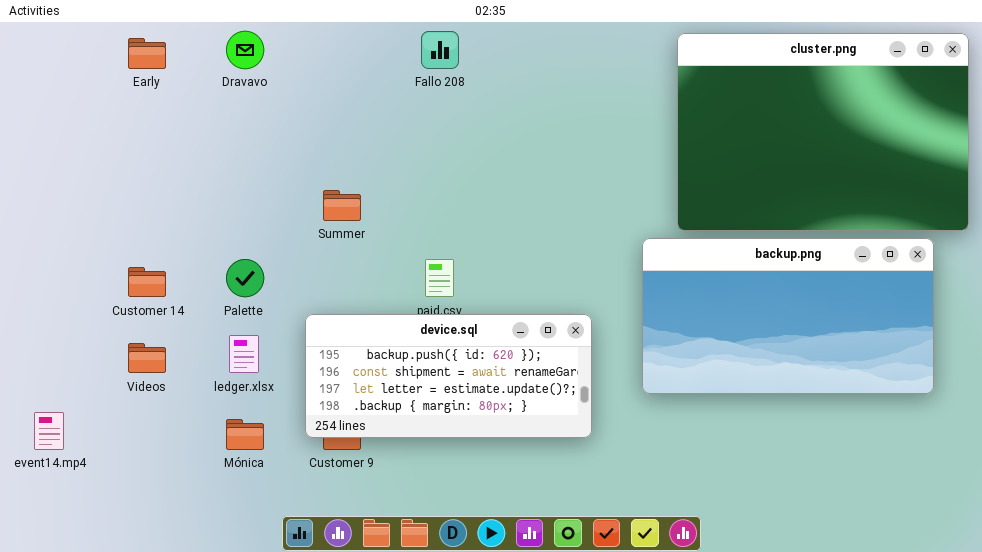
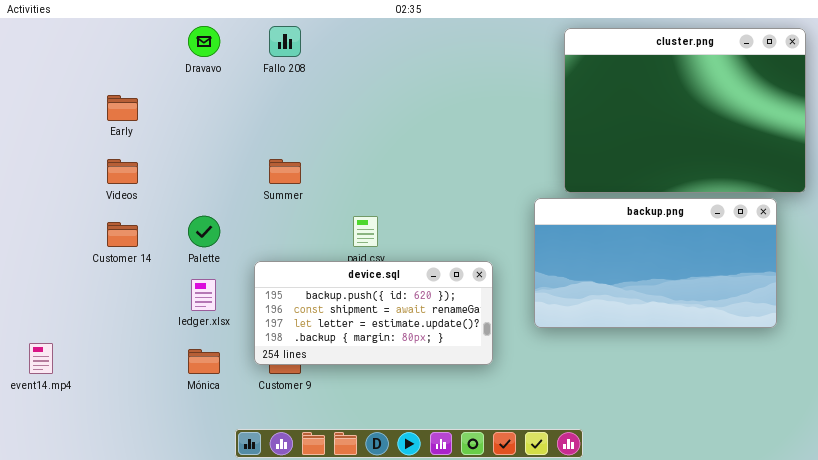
Fallo 208: [421,31,459,69] -> [269,26,301,57], moved
Early: [128,38,166,69] -> [107,95,138,121], moved
Videos: [128,343,166,373] -> [107,159,138,184], moved

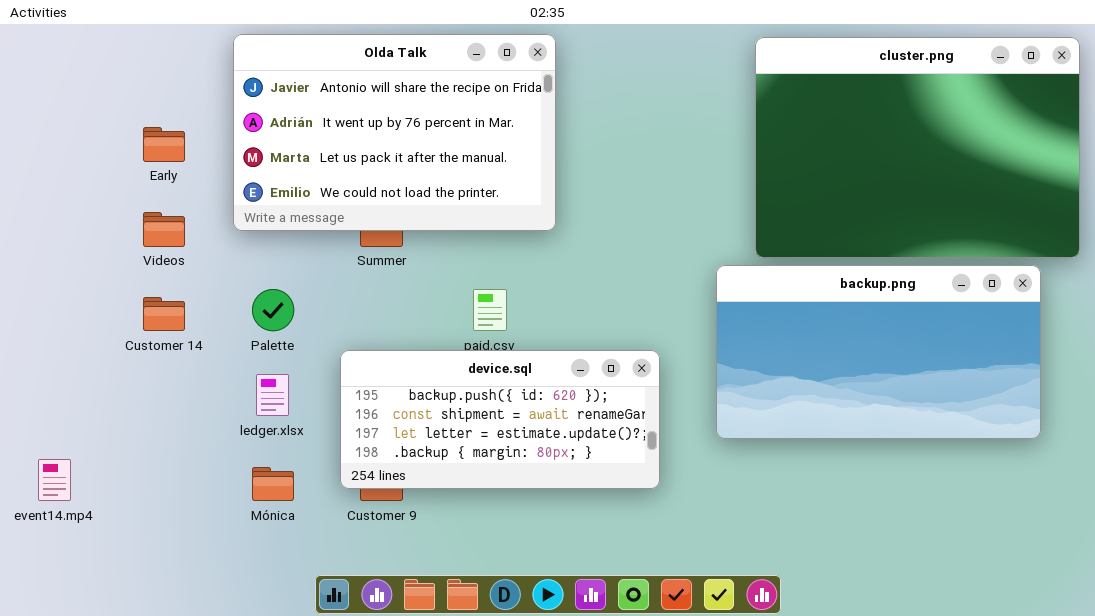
Olda Talk: none -> [233,34,556,231], opened

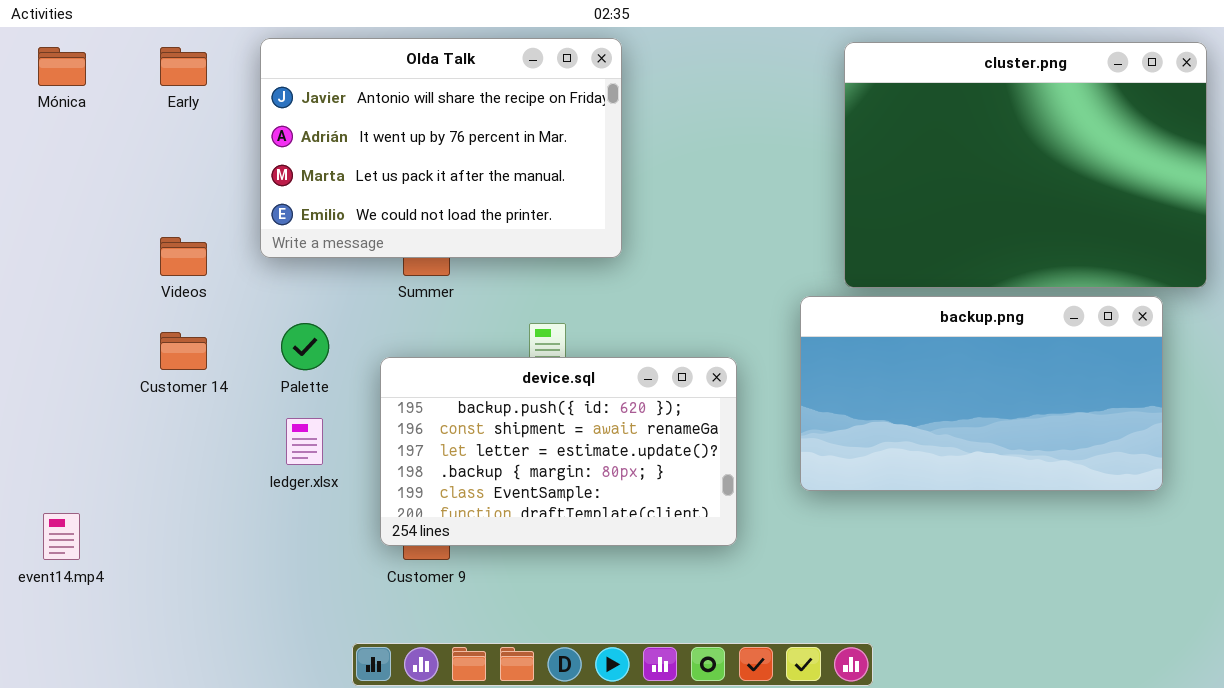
Early: [143,127,185,162] -> [160,47,207,86], moved
device.sql: [340,350,660,489] -> [380,357,737,546], resized
Mónica: [252,467,294,501] -> [38,47,86,86], moved

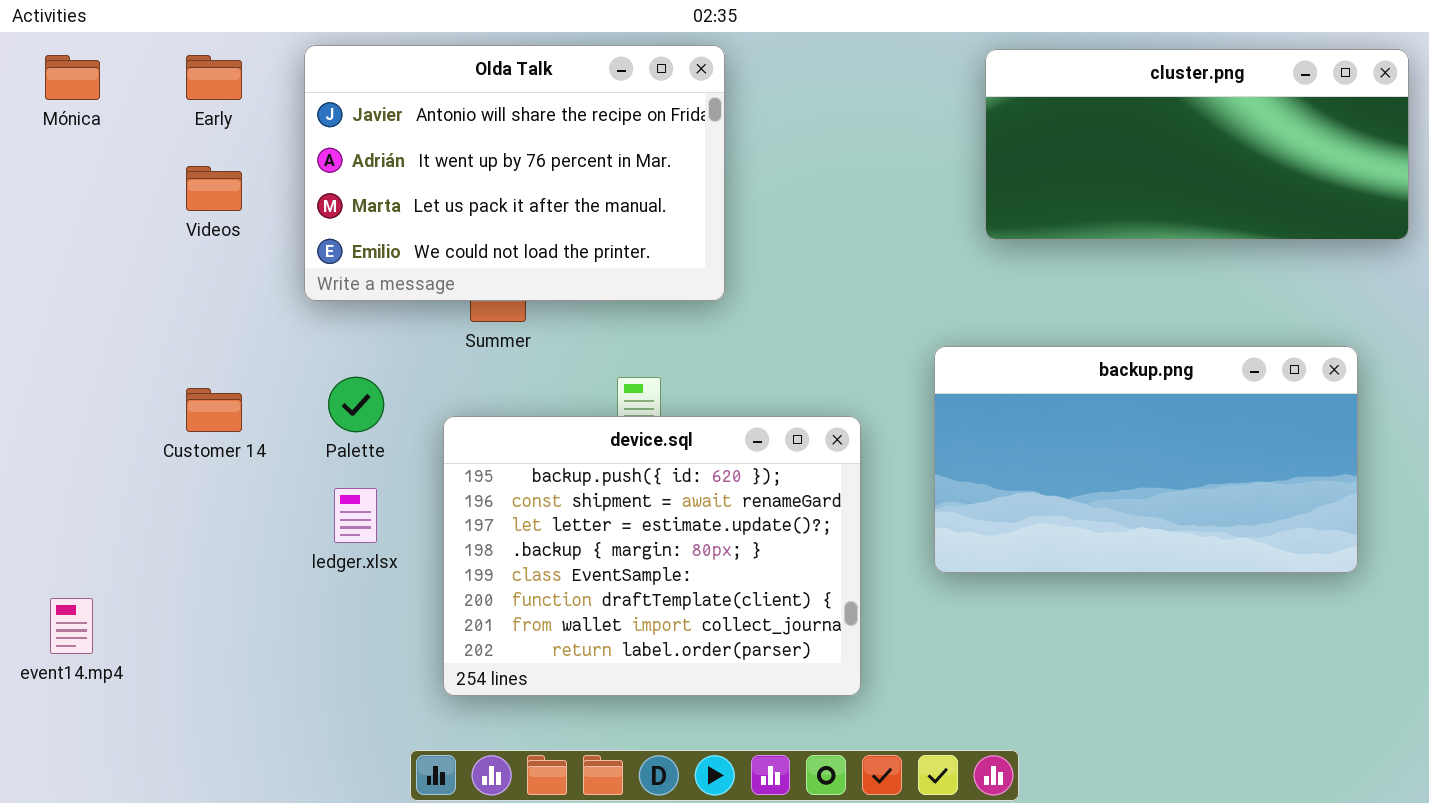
cluster.png: [844,42,1207,288] -> [985,49,1409,240], resized
Videos: [160,237,207,276] -> [186,166,242,211], moved
device.sql: [380,357,737,546] -> [443,416,861,696], resized

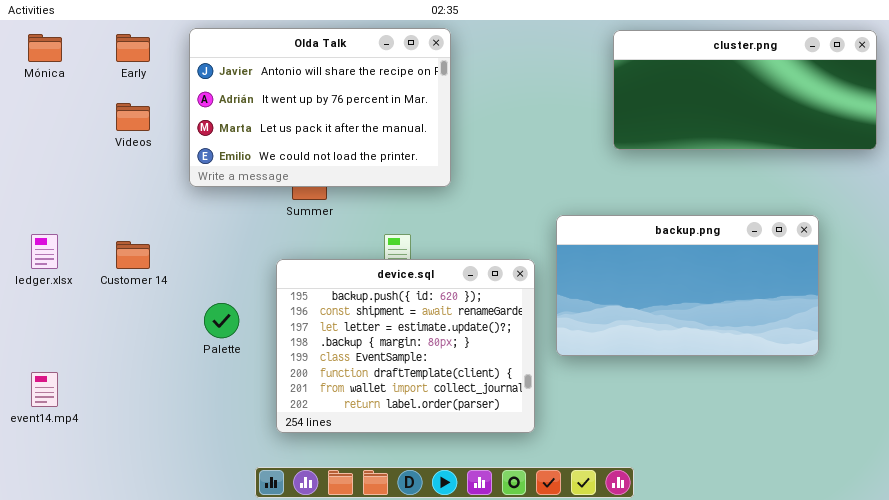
backup.png: [934,346,1358,573] -> [556,215,819,356], moved
Palette: [328,377,384,432] -> [204,303,239,338], moved
ledger.xlsx: [334,488,377,543] -> [31,234,58,269], moved

